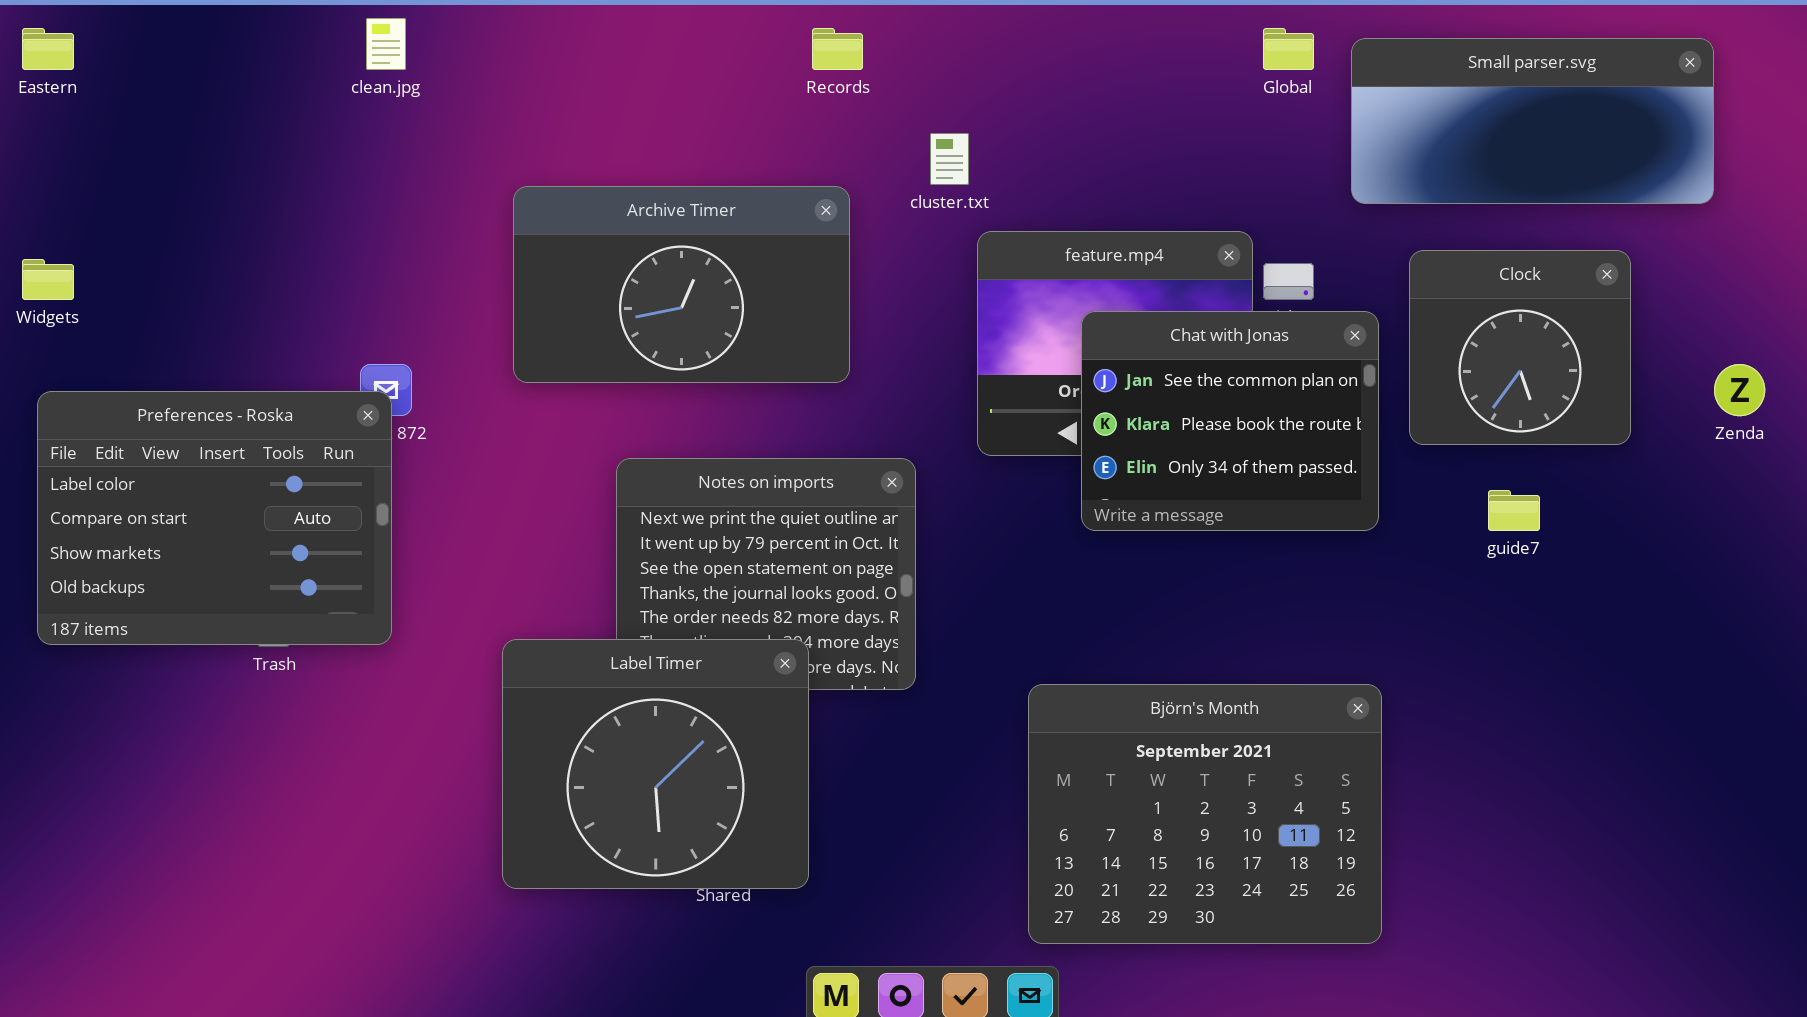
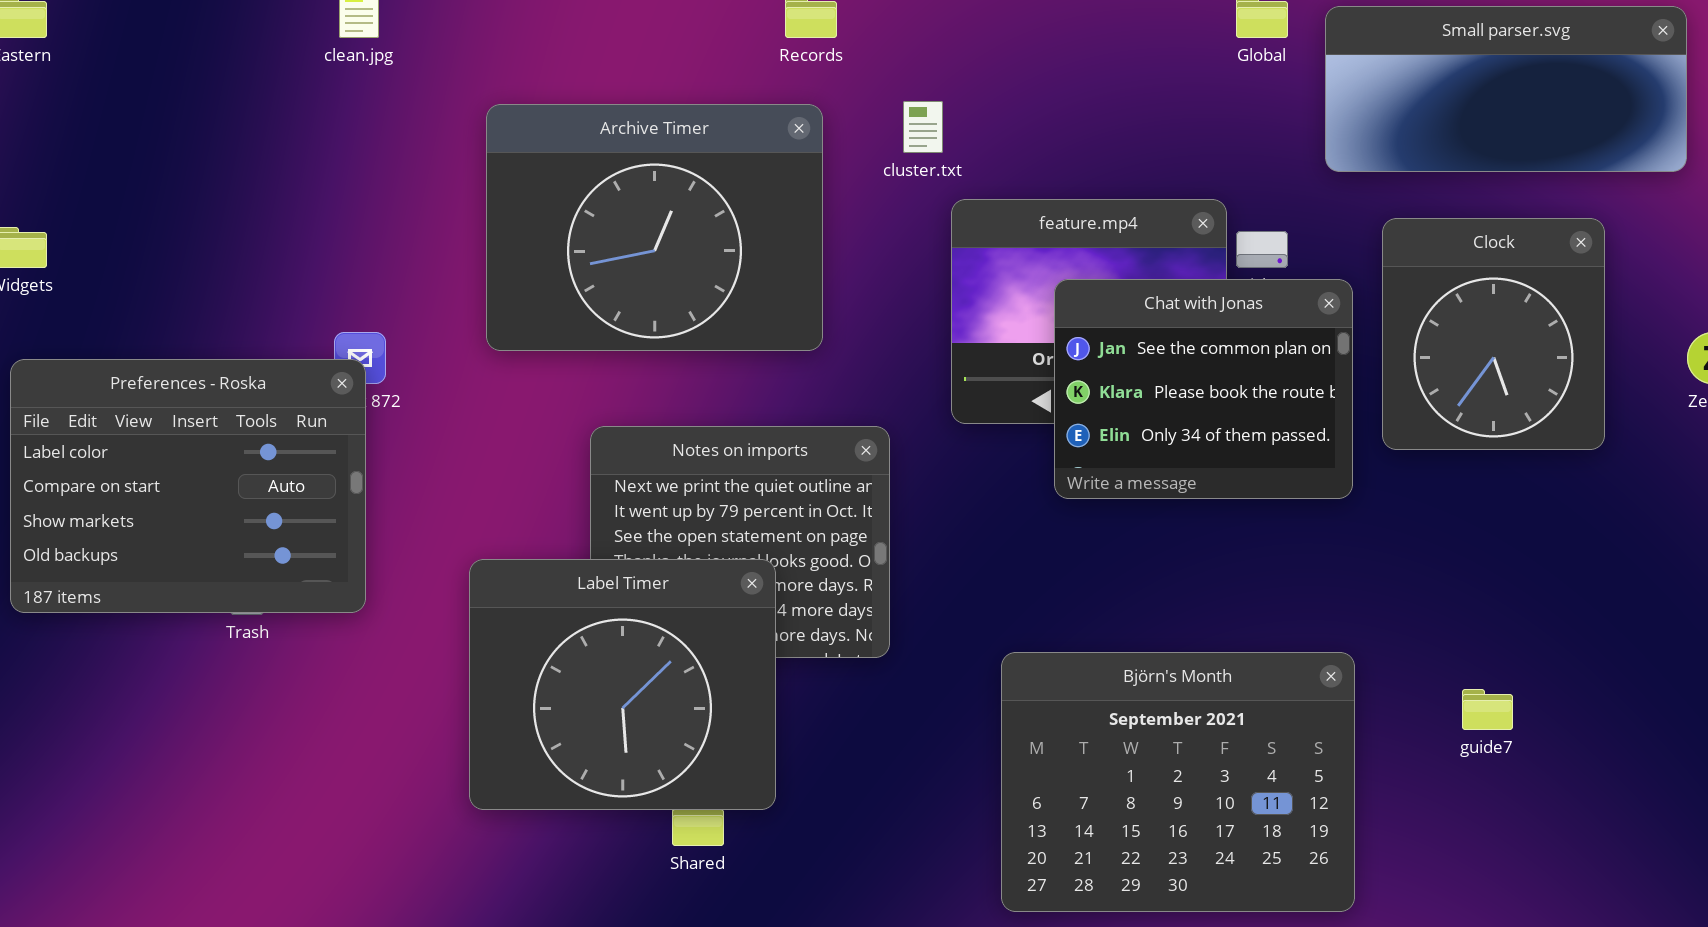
Archive Timer: [513,186,850,383] -> [486,104,823,351], resized
Clock: [1409,250,1631,445] -> [1382,218,1605,450], resized
guide7: [1488,490,1540,531] -> [1462,689,1513,730], moved
Label Timer: [502,639,809,889] -> [469,559,776,810], moved

